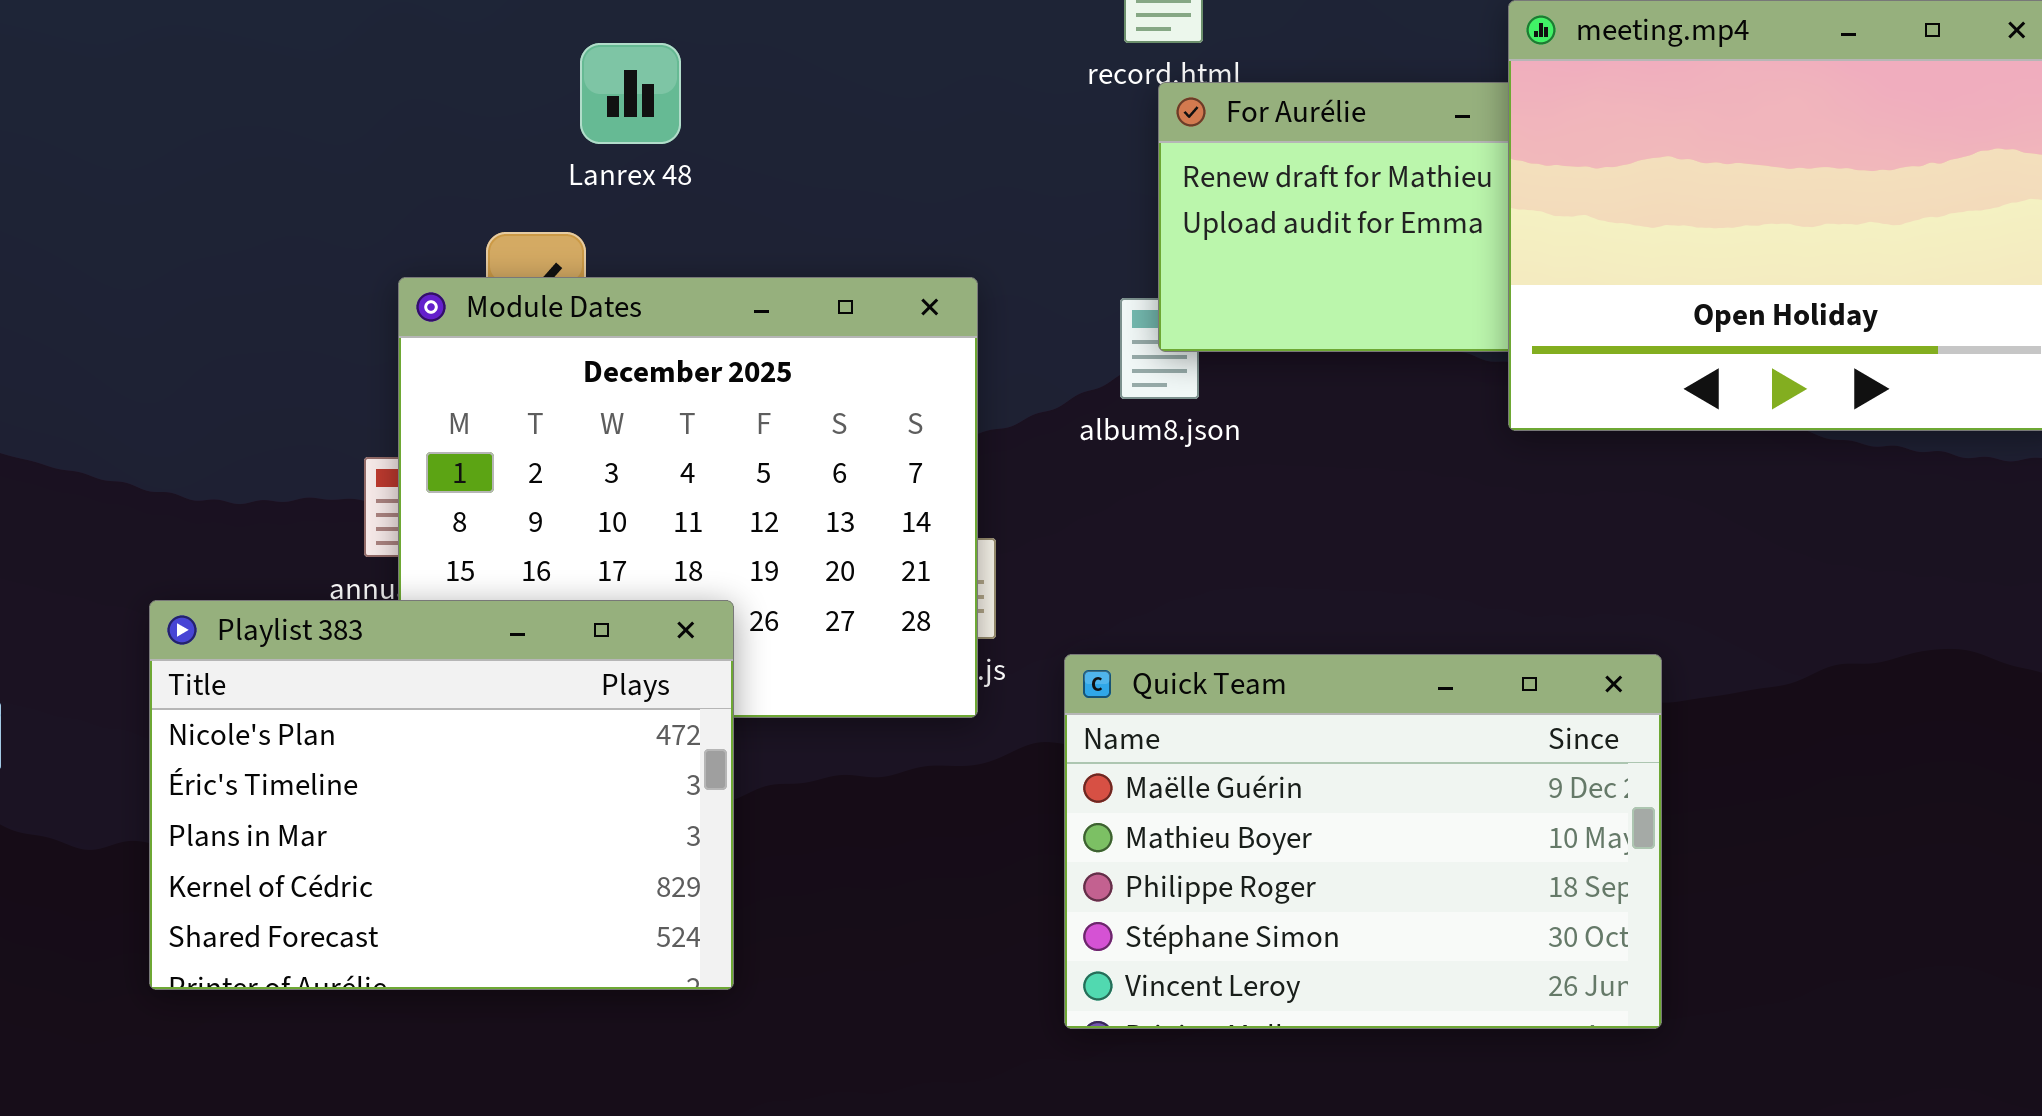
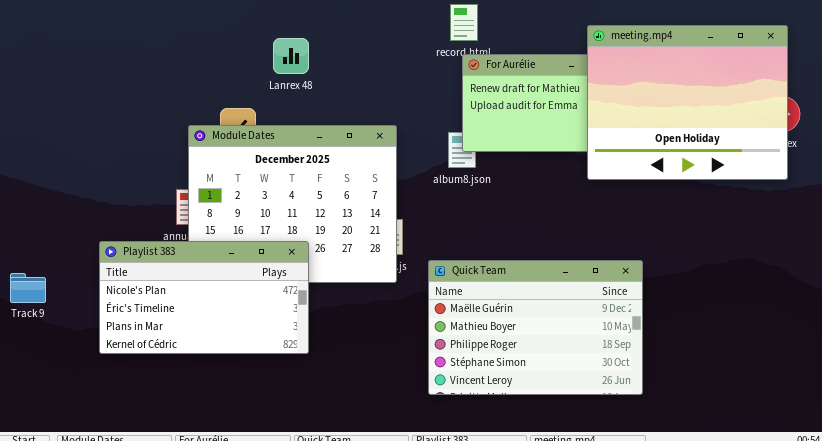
Lanrex 48: [580,43,681,144] -> [273,38,309,74], moved
Playlist 383: [149,600,734,990] -> [99,241,309,354], resized

